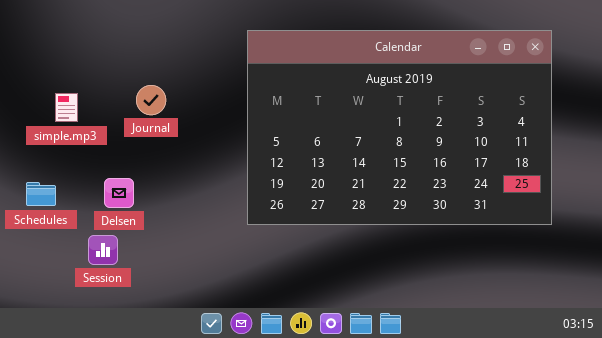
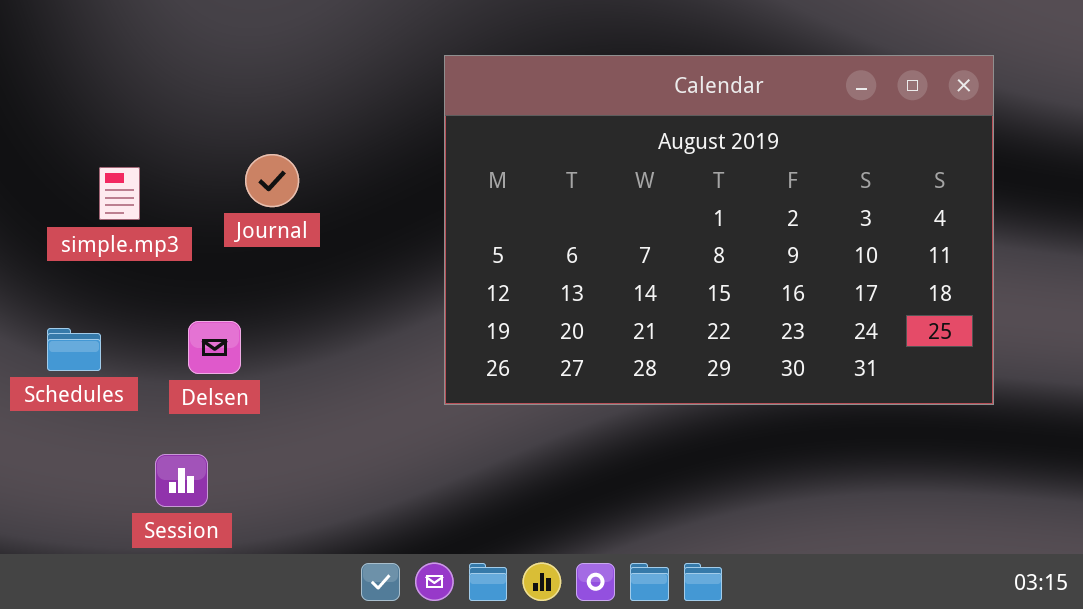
Session: [88,235,118,265] -> [155,454,208,507], moved

